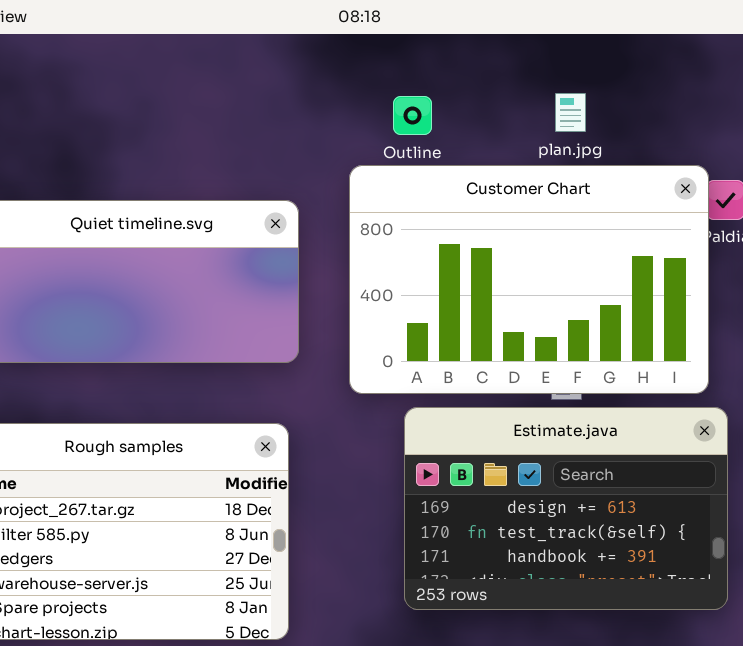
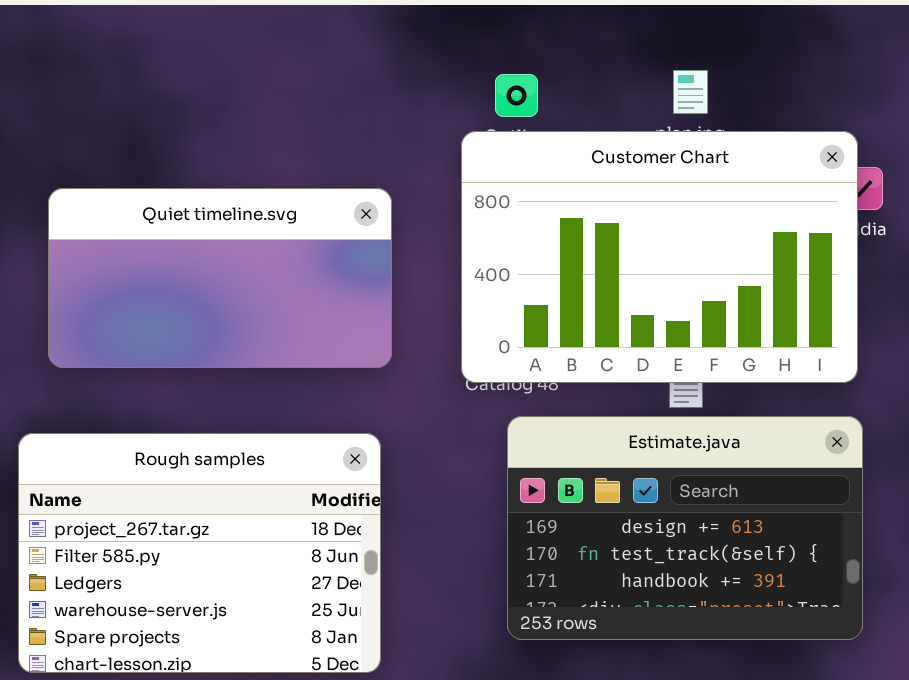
Customer Chart: [349,165,709,394] -> [461,131,858,383], moved

